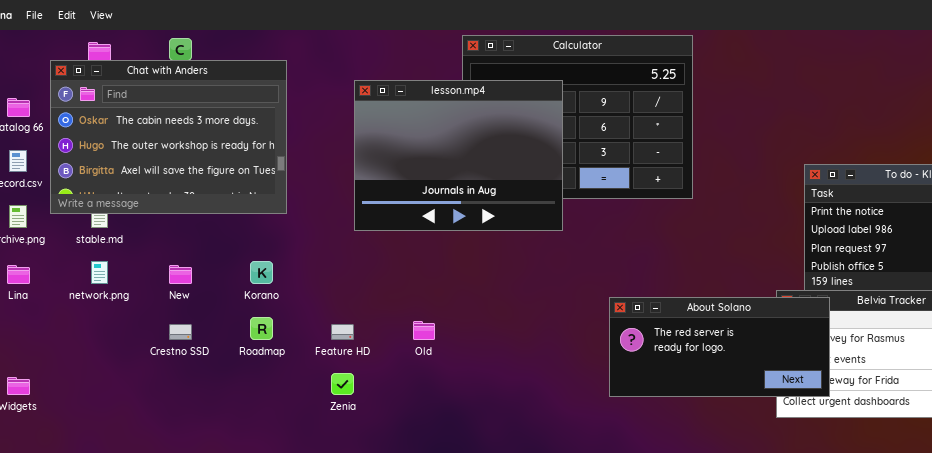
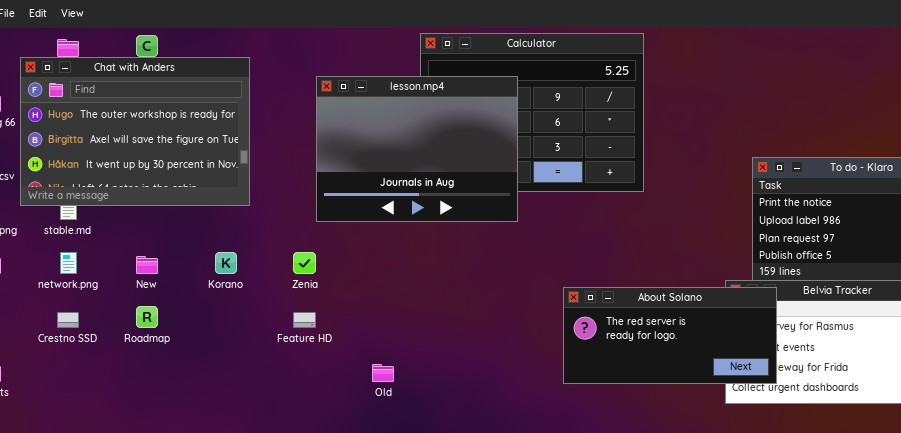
Chat with Anders: [50,60,287,214] -> [20,57,250,206], scrolled down 1 row
Roadmap: [250,317,273,340] -> [136,306,158,328], moved
Old: [413,321,435,340] -> [372,364,394,382], moved
Crestno SSD: [169,324,192,340] -> [57,312,79,328], moved
Zenia: [331,373,354,395] -> [293,252,316,274], moved

